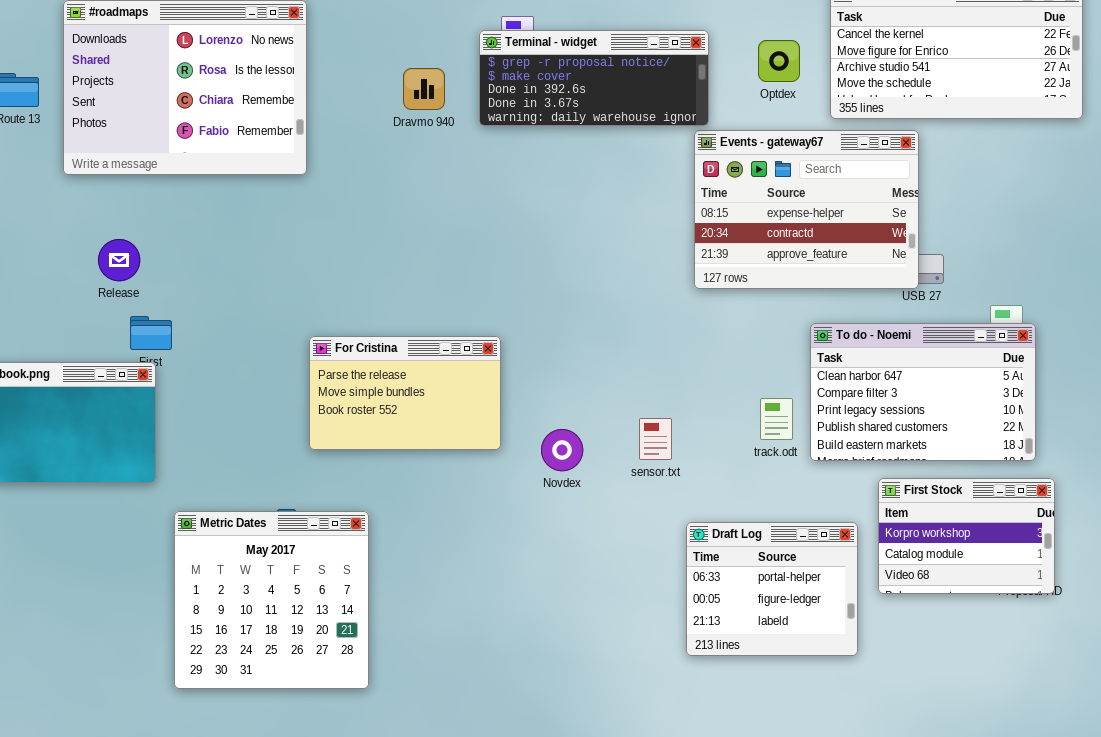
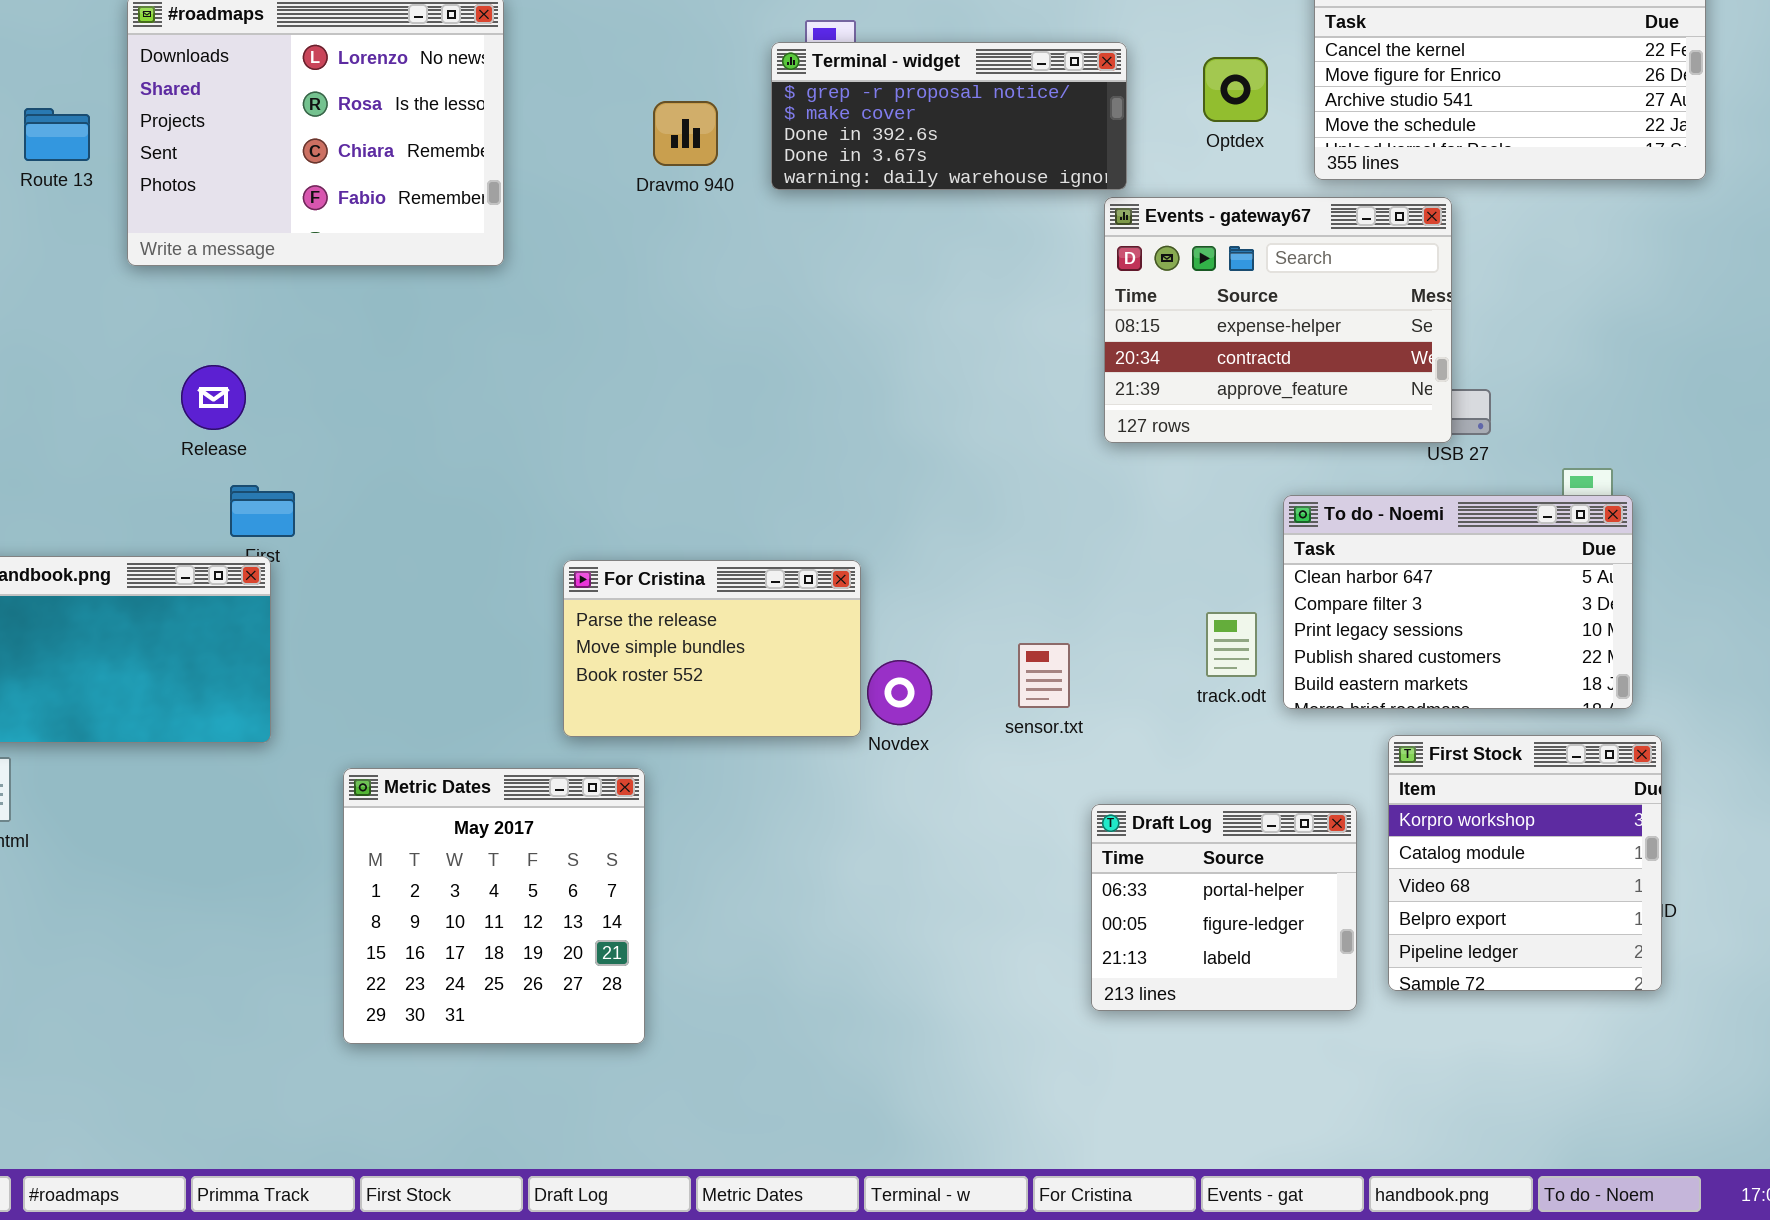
For Cristina: [309,336,501,450] -> [563,560,861,737], moved
First Stock: [878,478,1055,594] -> [1388,735,1662,991], resized
Metric Dates: [174,511,369,689] -> [343,768,645,1044], moved

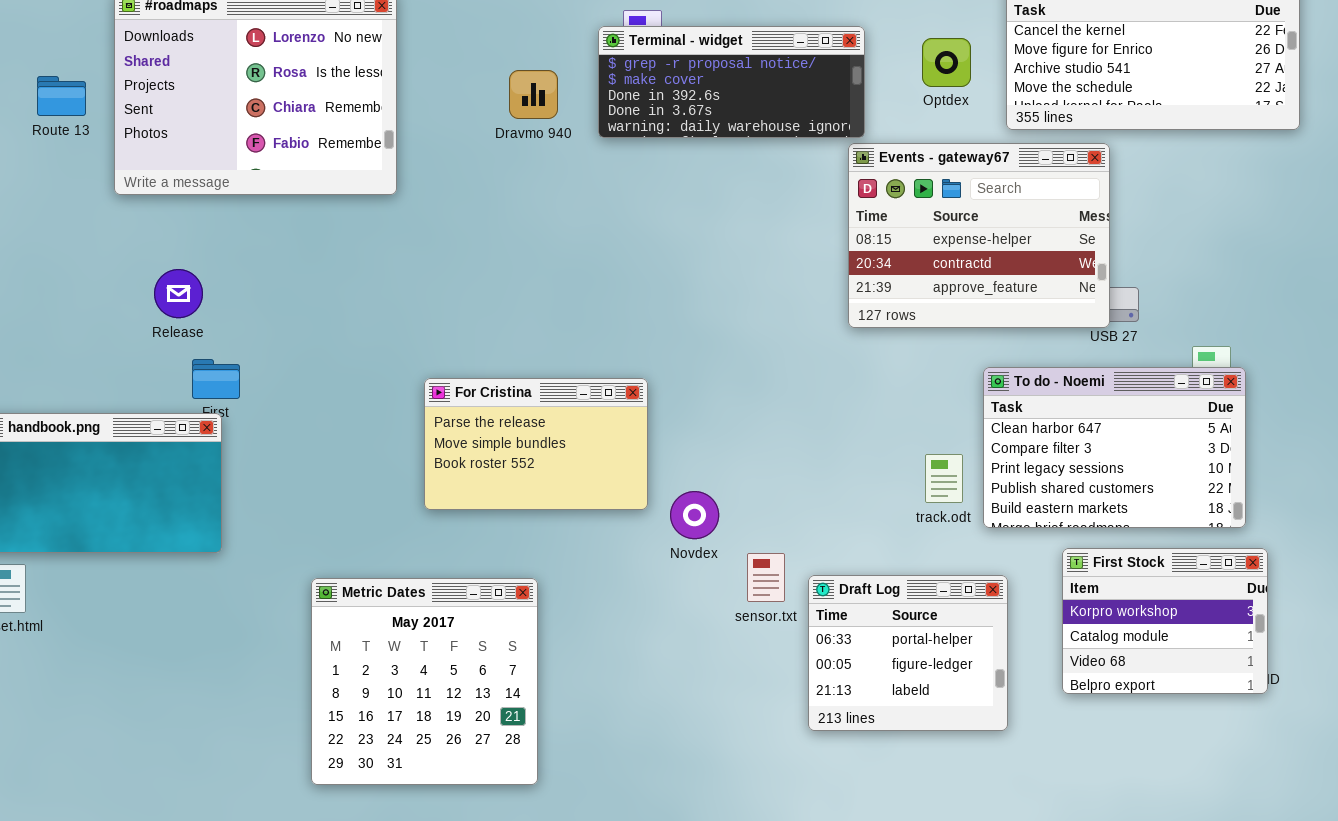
For Cristina: [563,560,861,737] -> [424,378,648,510], moved
sensor.txt: [1018,643,1070,708] -> [747,553,785,602], moved
First Stock: [1388,735,1662,991] -> [1062,548,1268,694], resized
Metric Dates: [343,768,645,1044] -> [311,578,538,785], moved
Draft Log: [1091,804,1357,1011] -> [808,575,1008,731], moved

